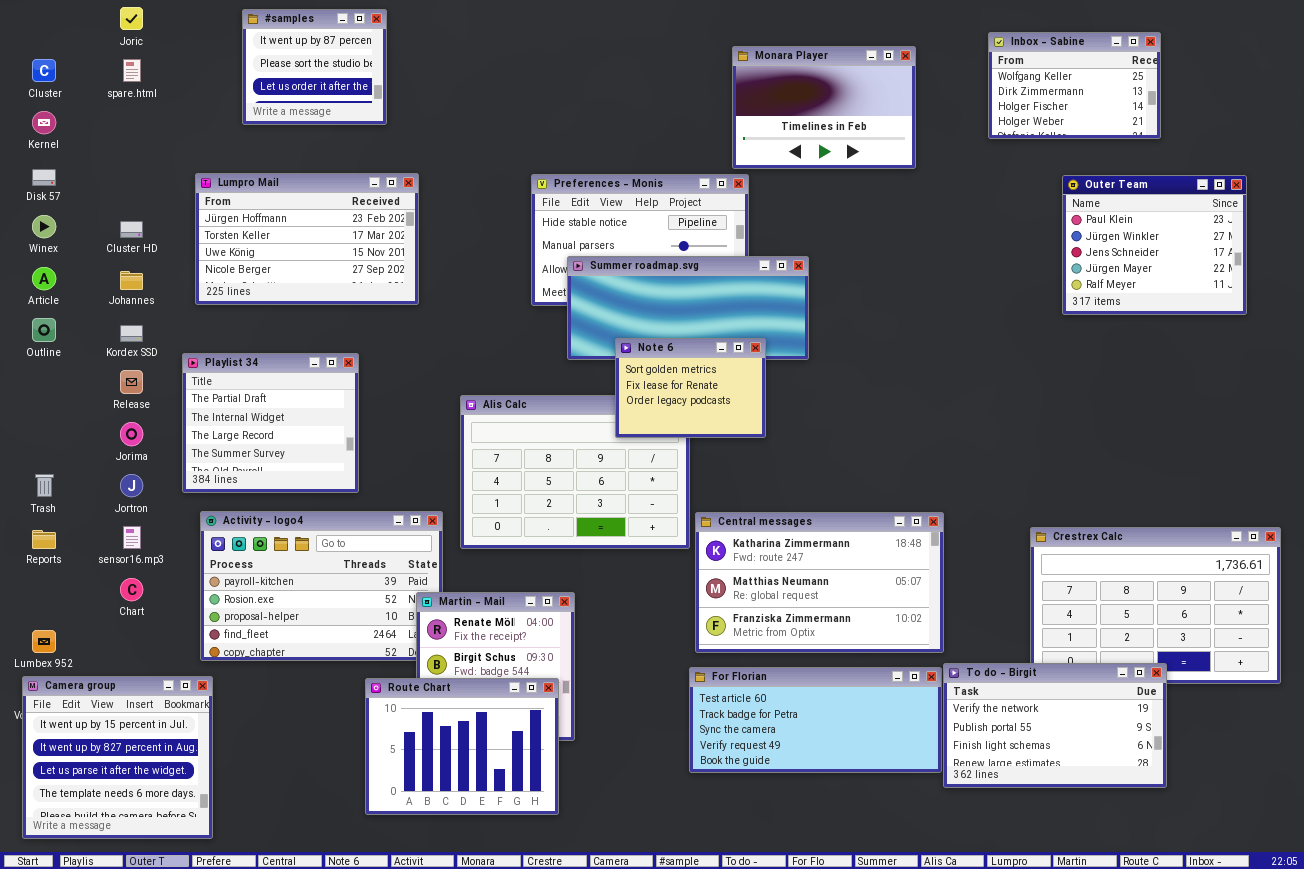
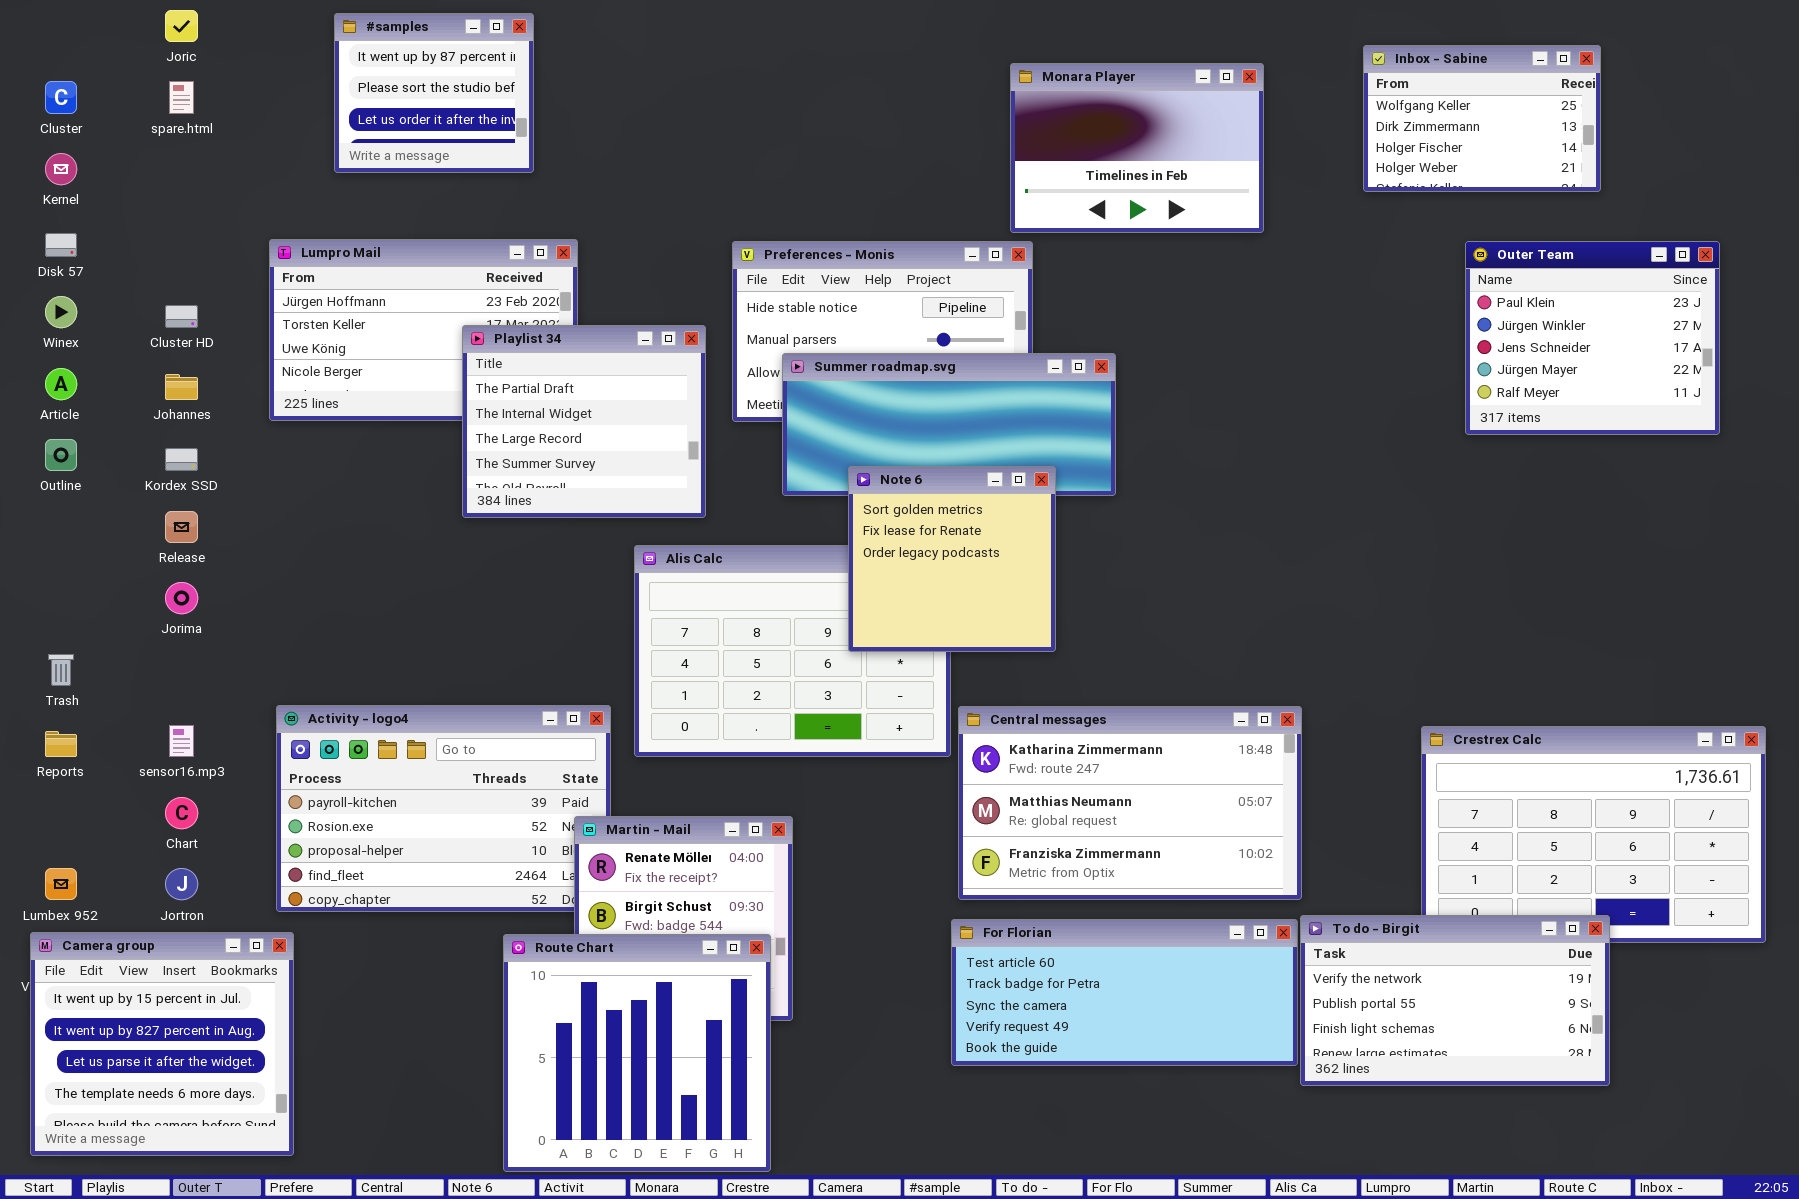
Note 6: [615,338,766,438] -> [848,466,1056,652], resized
Playlist 34: [182,353,359,493] -> [462,325,706,518], moved
Jortron: [120,474,143,497] -> [165,868,198,900], moved
Route Chart: [365,678,559,815] -> [503,934,771,1172], resized

